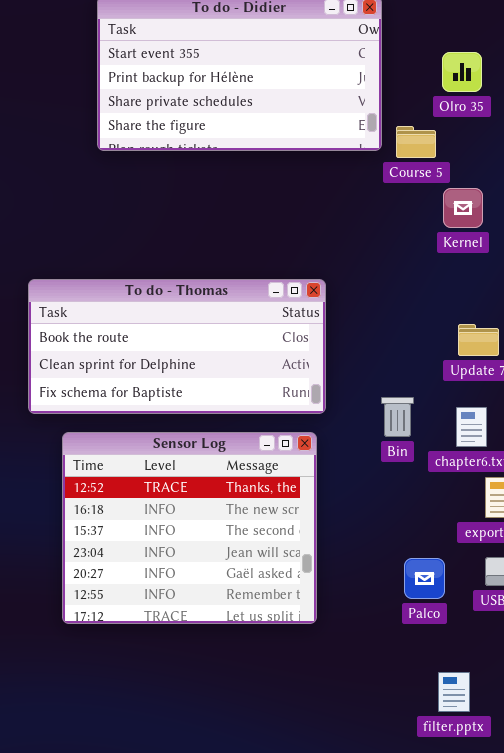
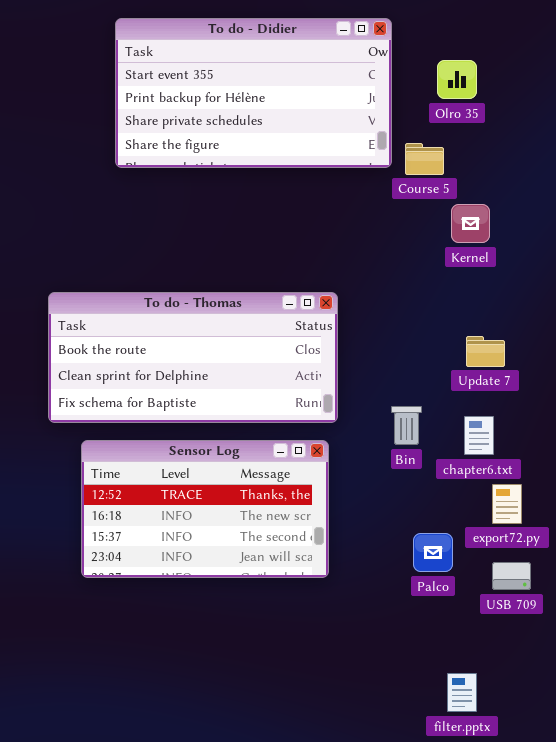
Olro 35: [442,52,482,92] -> [437,60,477,99], moved
Sensor Log: [62,432,317,624] -> [81,440,329,578], resized
Palco: [404,558,445,599] -> [413,533,453,572], moved

